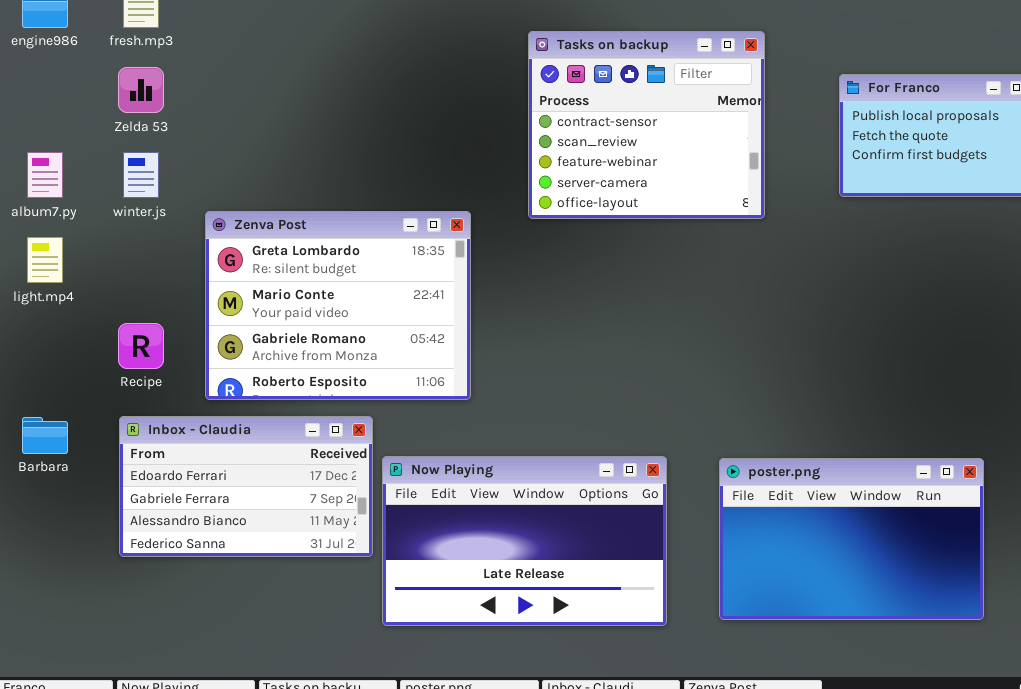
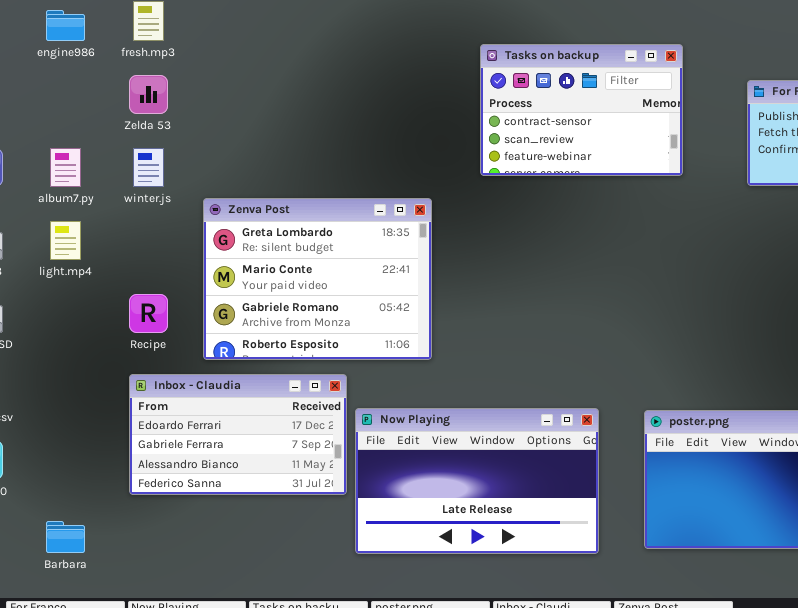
Tasks on backup: [528,31,765,219] -> [480,44,683,176], resized
Barbara: [22,417,68,454] -> [46,521,85,553], moved

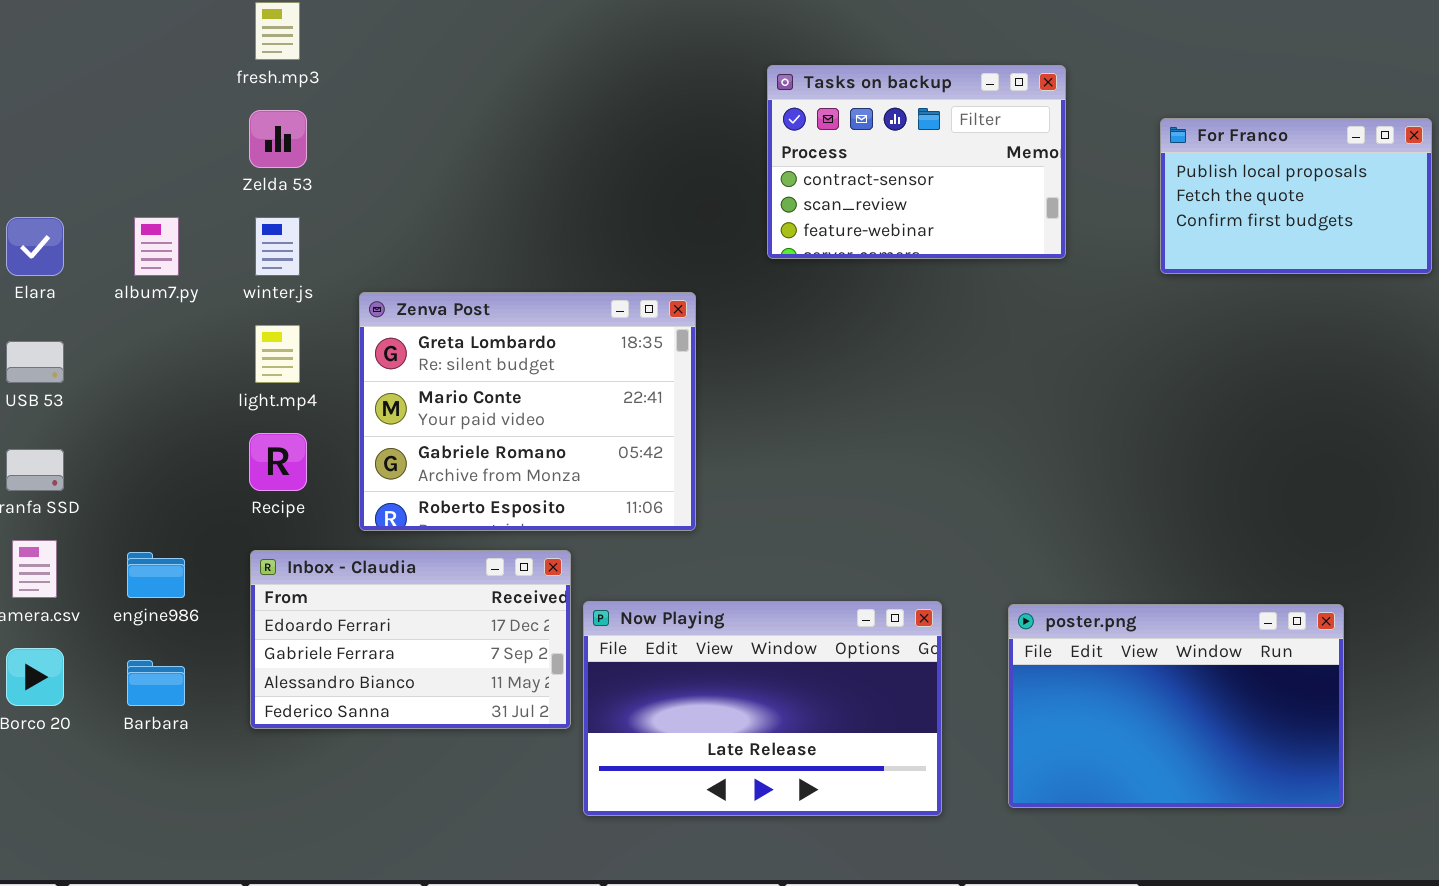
engine986: [46,10,85,41] -> [127,552,185,598], moved
light.mp4: [50,221,81,260] -> [255,325,300,383], moved
Barbara: [46,521,85,553] -> [127,660,185,706], moved

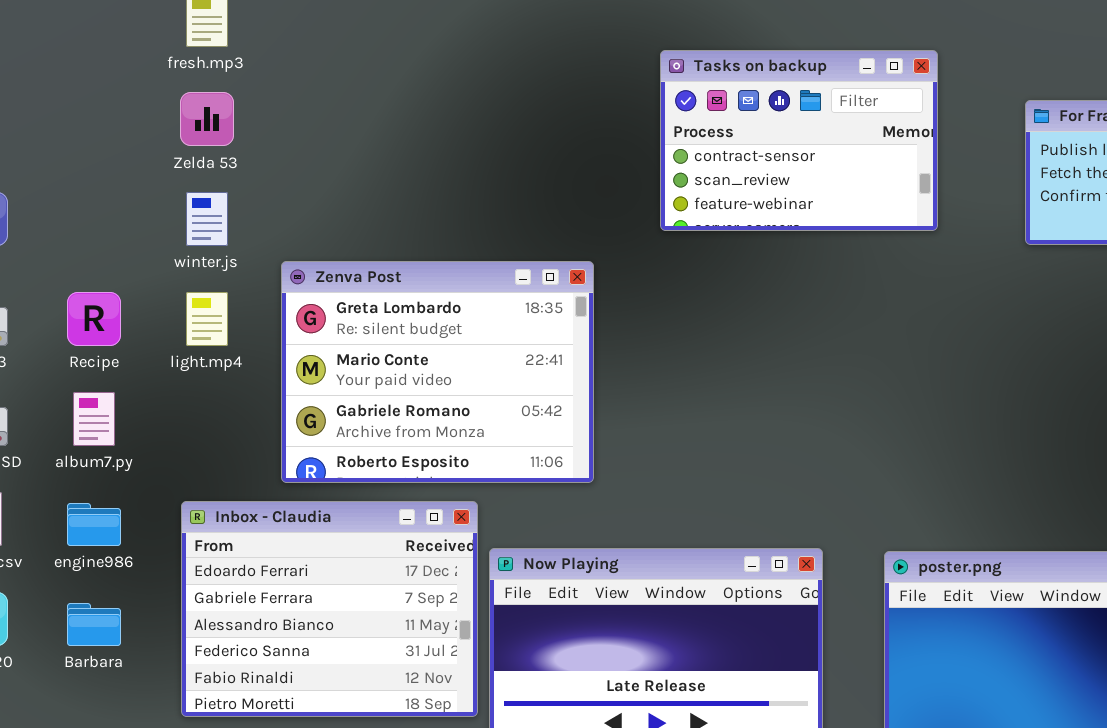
album7.py: [134,217,179,276] -> [73,392,115,446], moved
Recipe: [249,433,307,491] -> [67,292,121,346], moved
Inbox - Claudia: [250,550,571,729] -> [181,501,478,717], resized

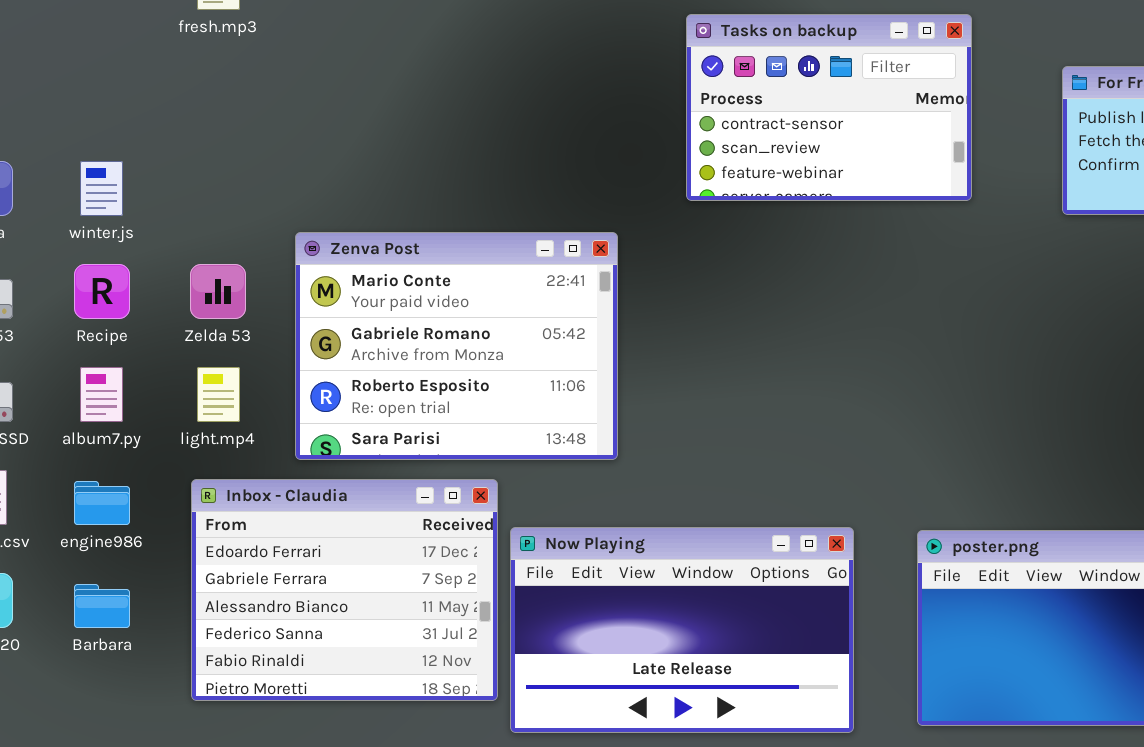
Zelda 53: [180,92,234,146] -> [190,264,246,319], moved
winter.js: [186,192,228,246] -> [80,161,123,216], moved
Zenva Post: [281,261,594,483] -> [295,232,618,460], scrolled down 1 row
light.mp4: [186,292,228,346] -> [197,367,240,422], moved

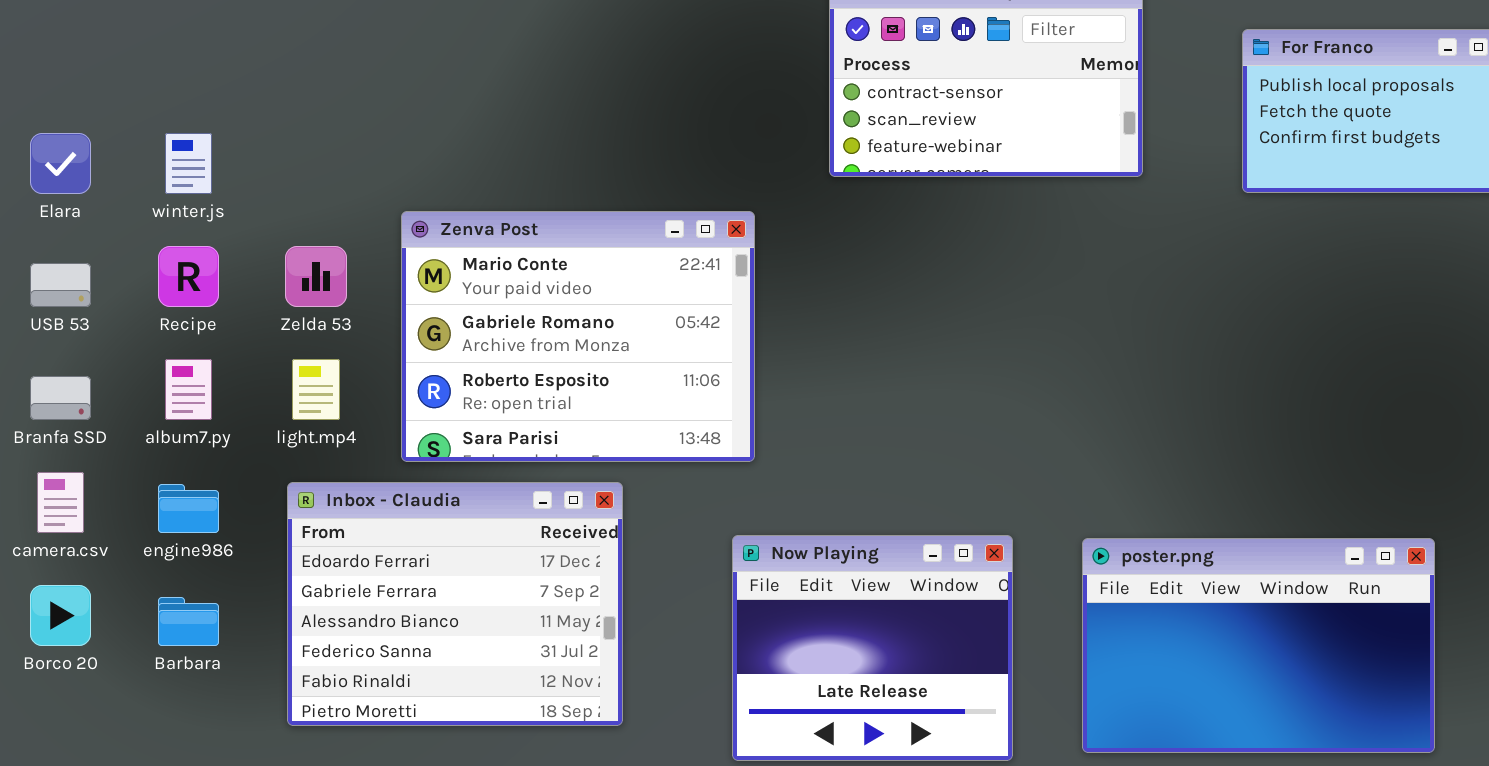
Now Playing: [510,527,854,733] -> [732,535,1013,761], resized

